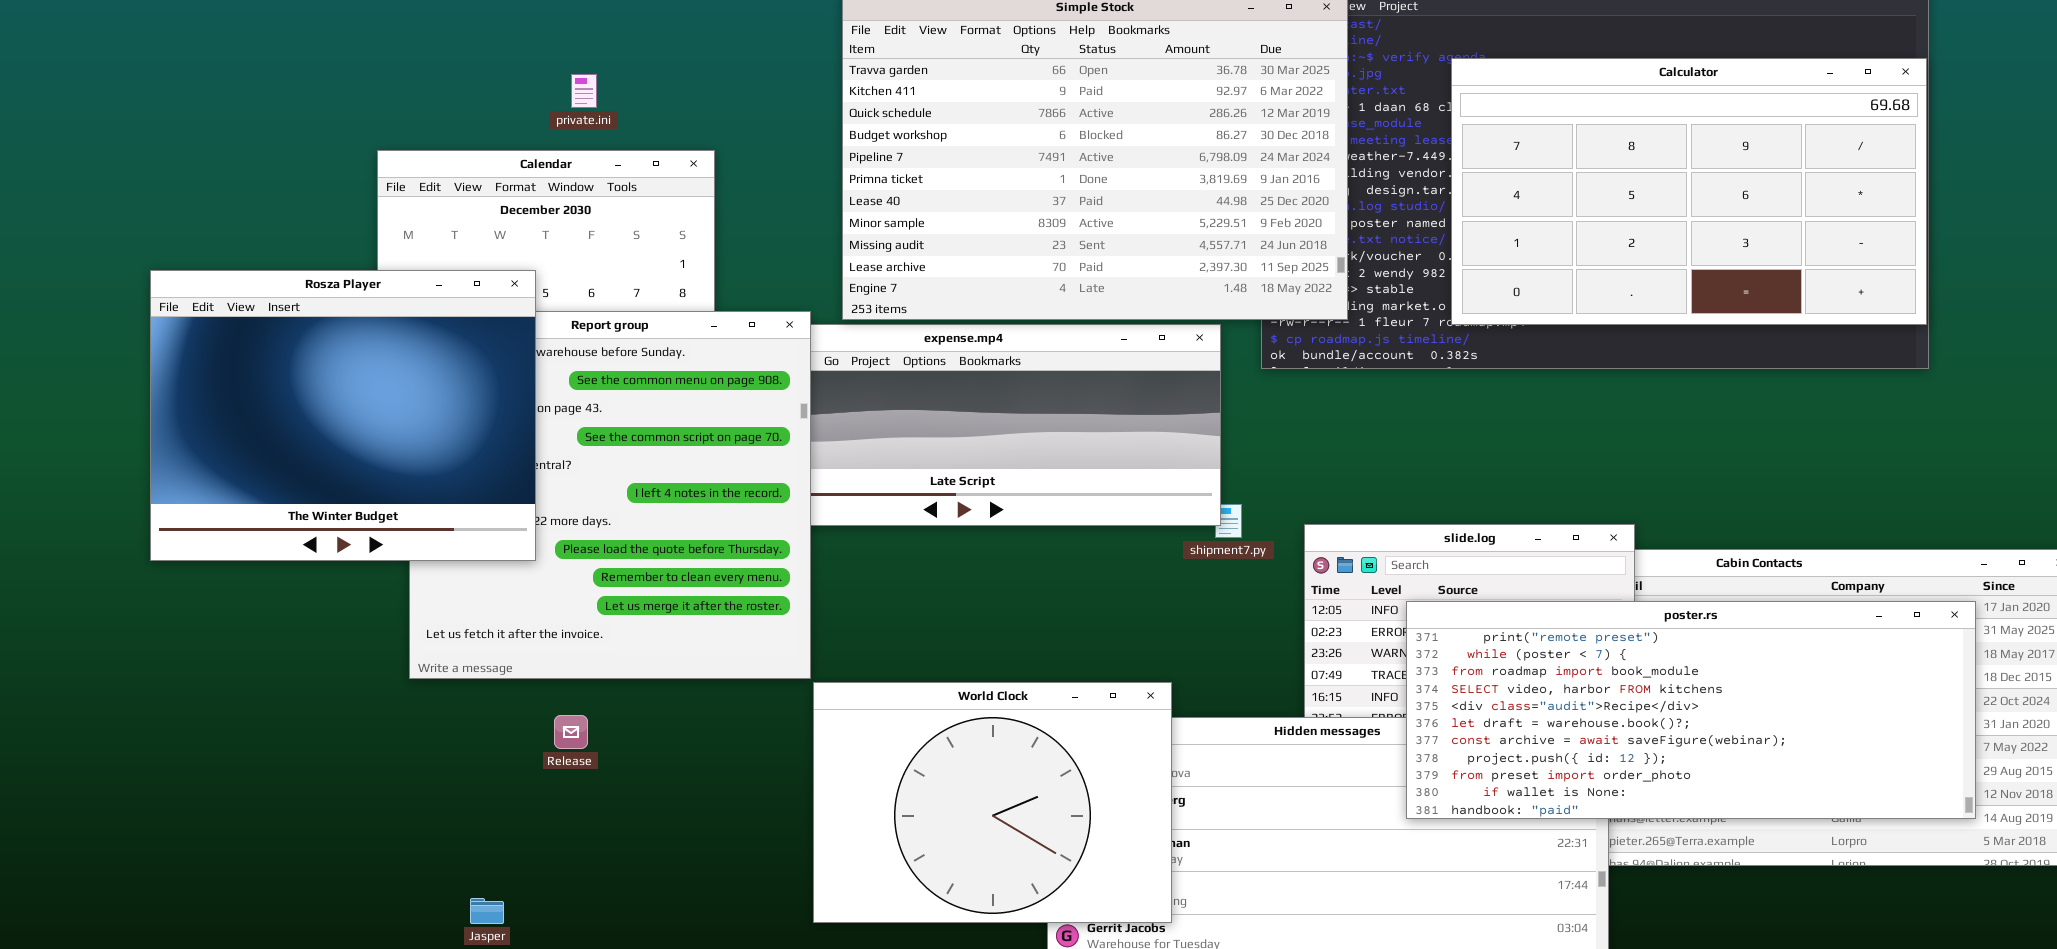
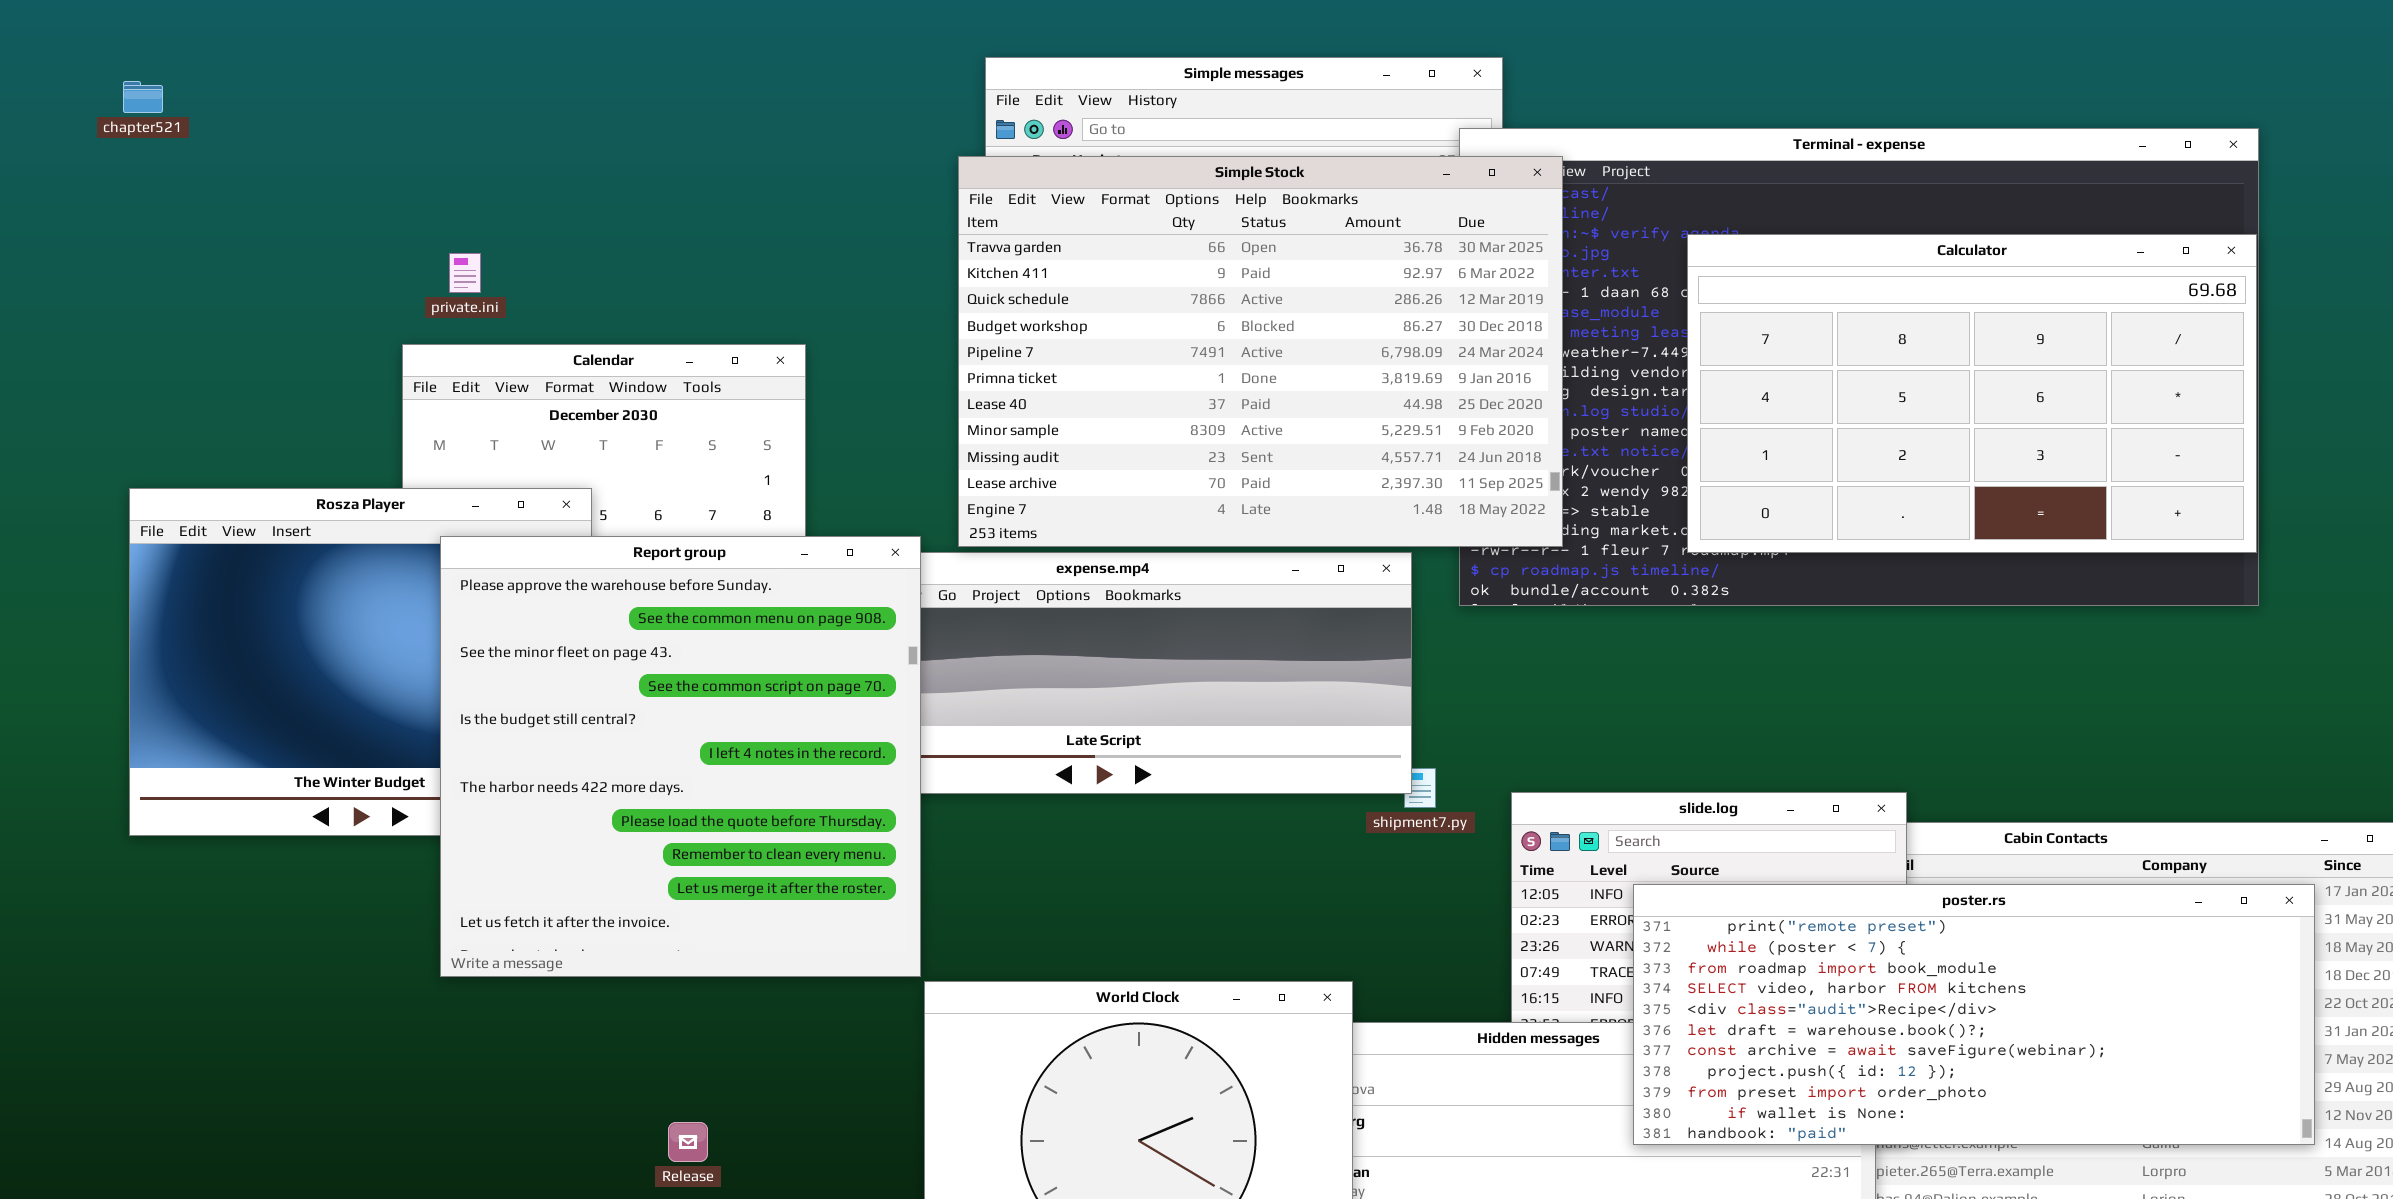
private.ini: [571,74,597,108] -> [449,253,481,293], moved
Report group: [409,311,811,679] -> [440,536,921,977], raised
Release: [554,715,588,749] -> [668,1122,708,1162], moved

